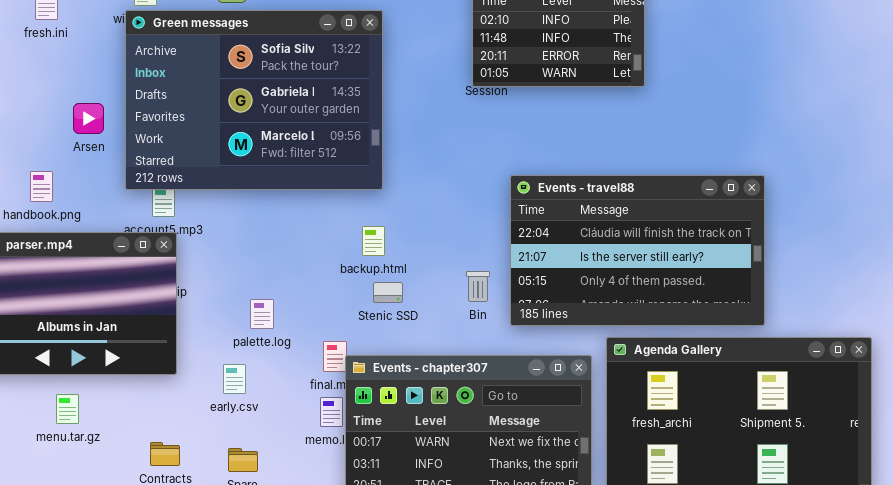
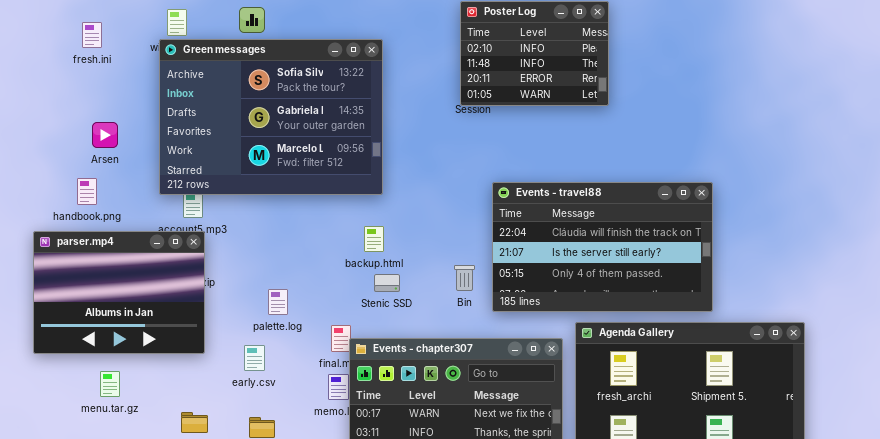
Arsen: [73,103,104,134] -> [92,122,118,148], moved

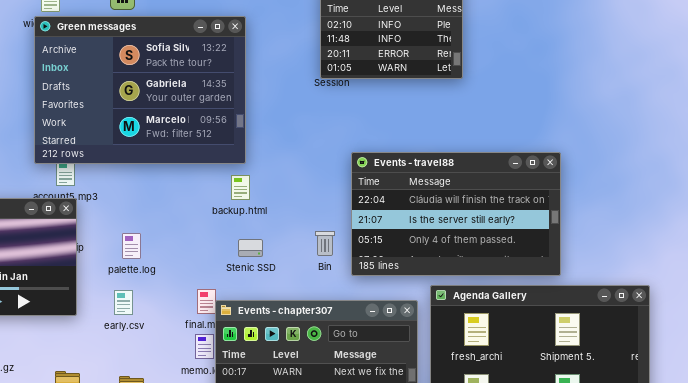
backup.html: [364,226,384,252] -> [231,175,250,200], moved
palette.log: [268,289,288,315] -> [122,233,141,259], moved
early.csv: [244,345,265,371] -> [114,290,133,315], moved

